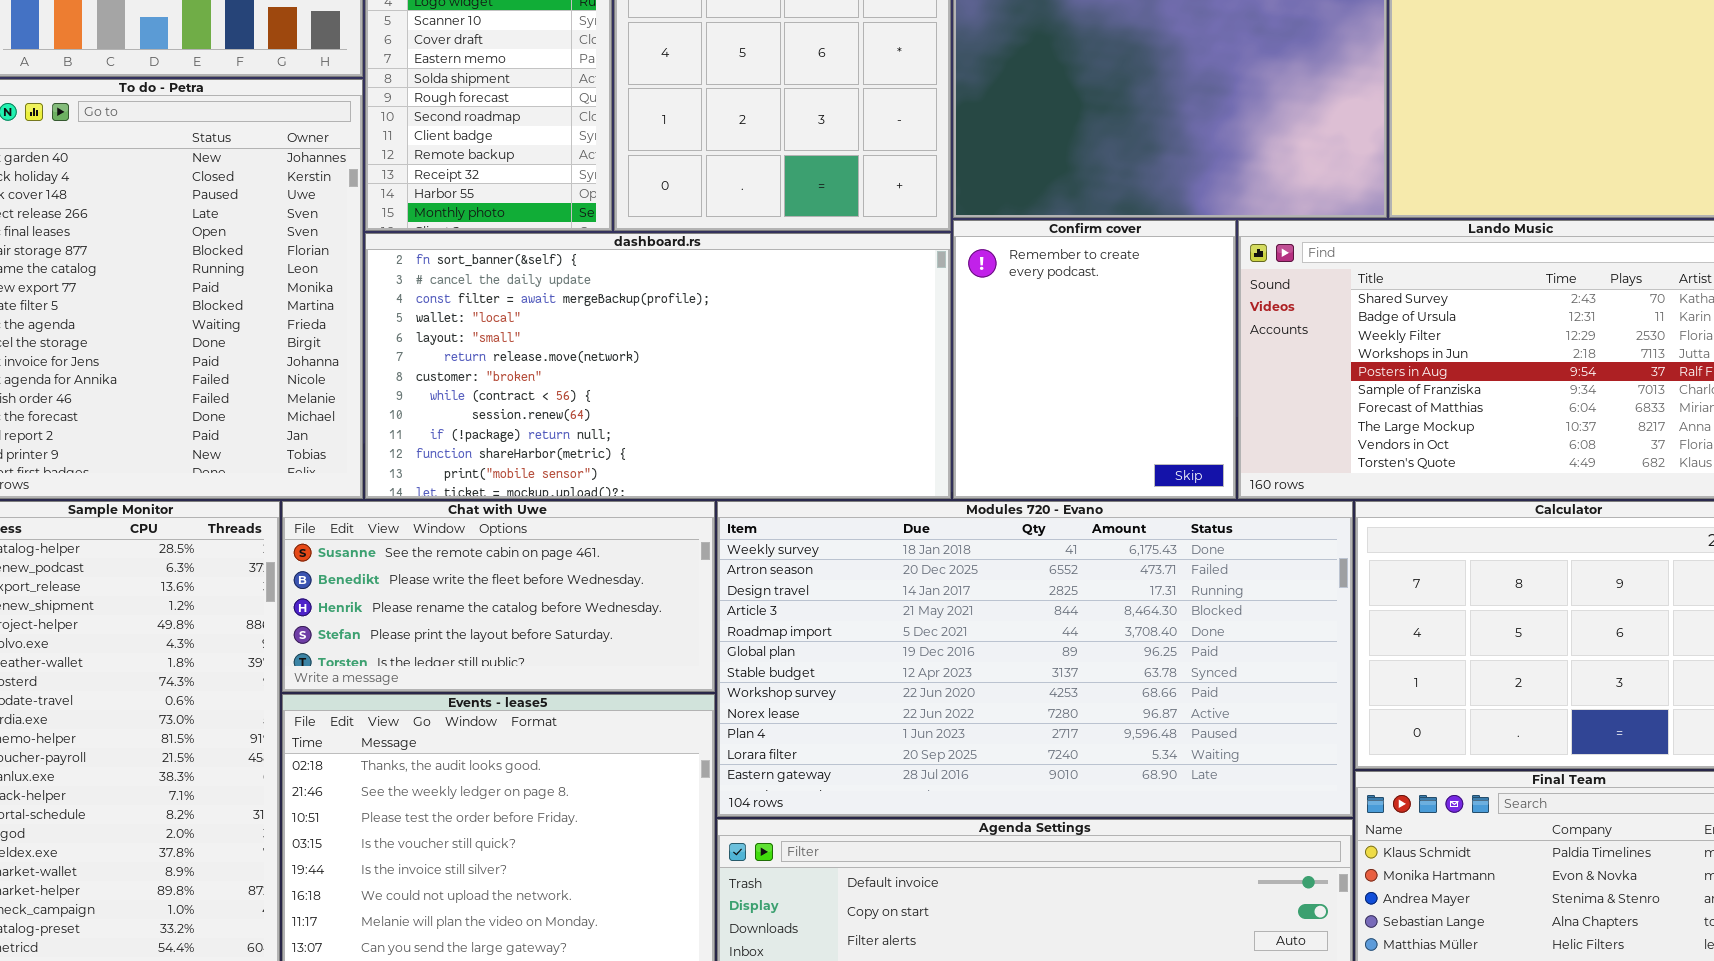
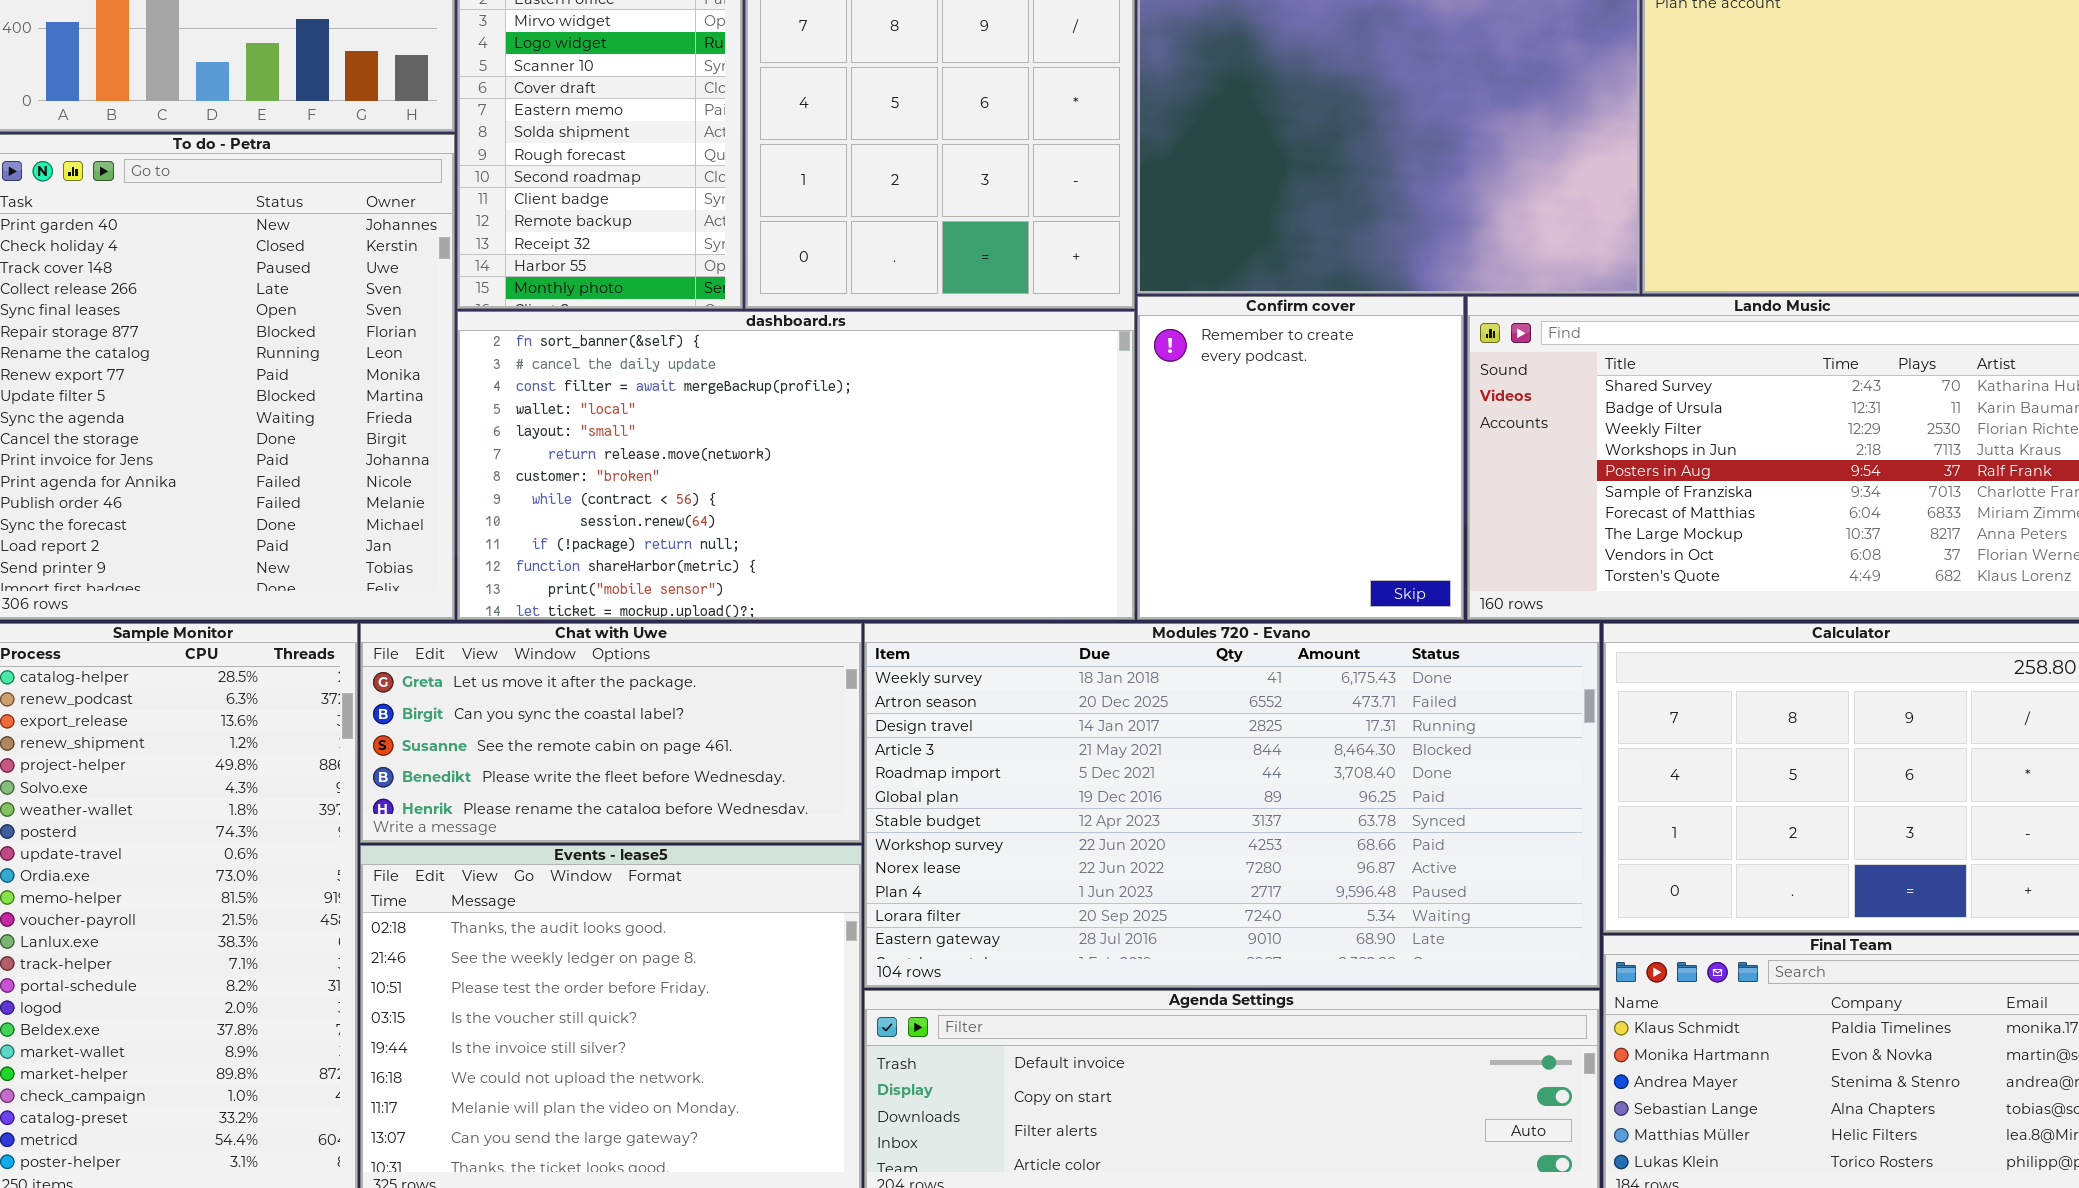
Chat with Uwe: [282,501,715,692] -> [360,623,862,843], scrolled up 2 rows

